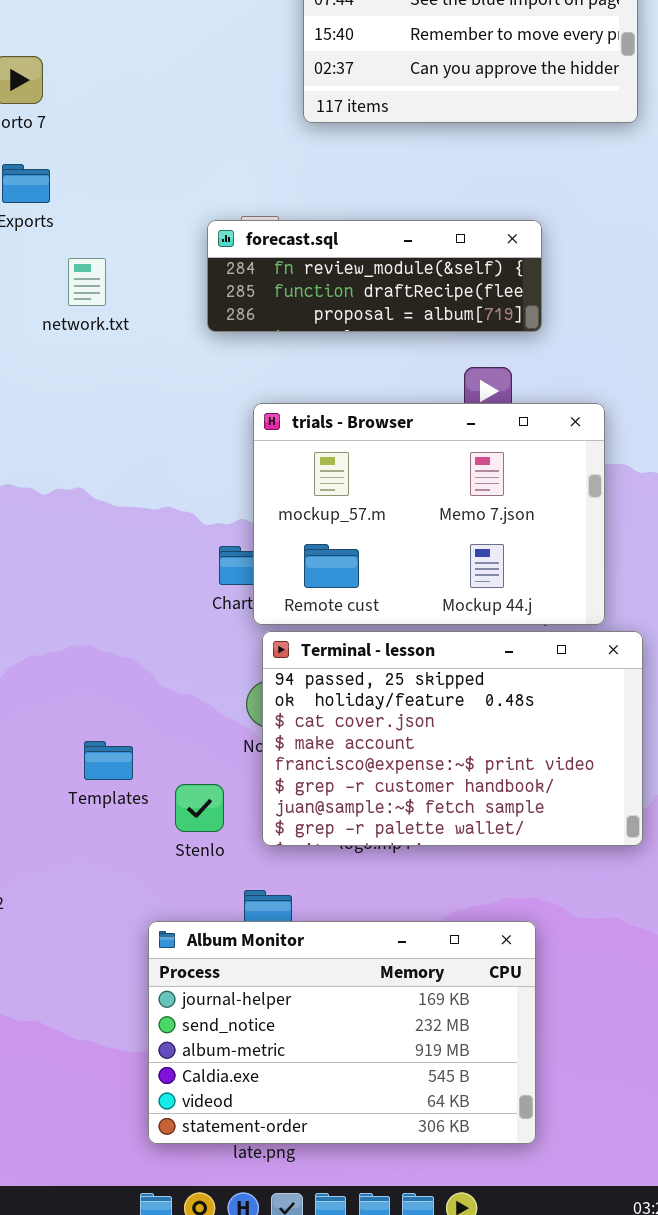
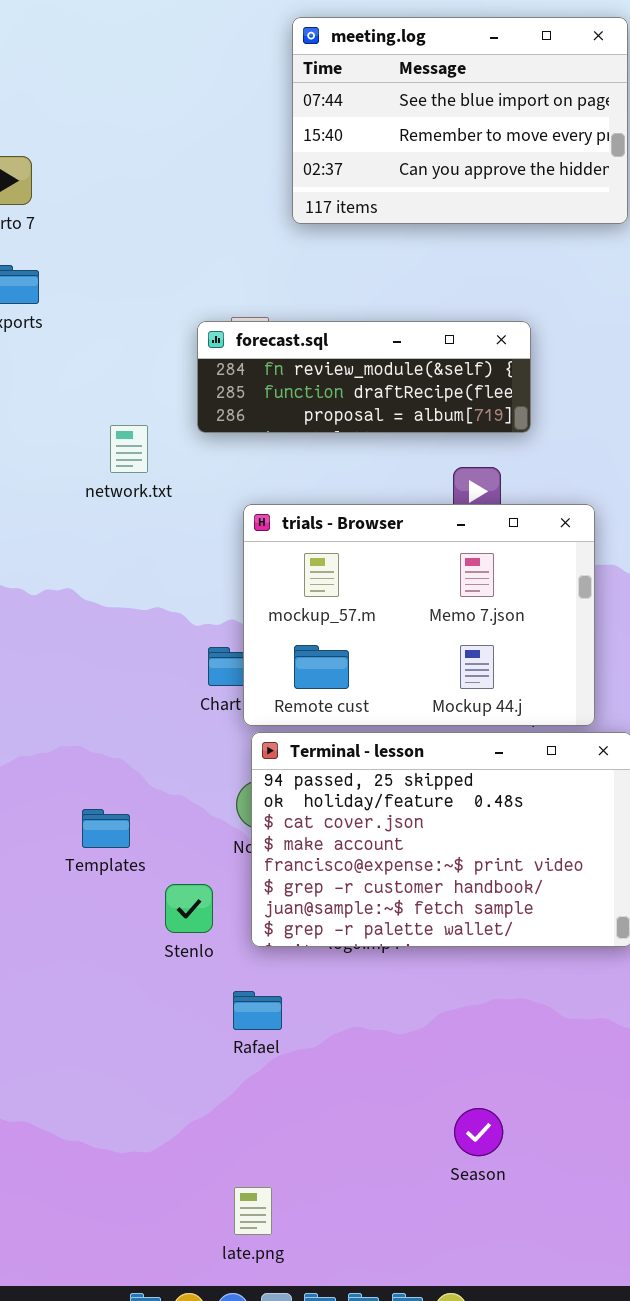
network.txt: [68,258,106,306] -> [110,425,148,473], moved
Templates: [84,741,133,780] -> [82,809,130,848], moved
Album Monitor: [148,921,536,1144] -> none, closed

